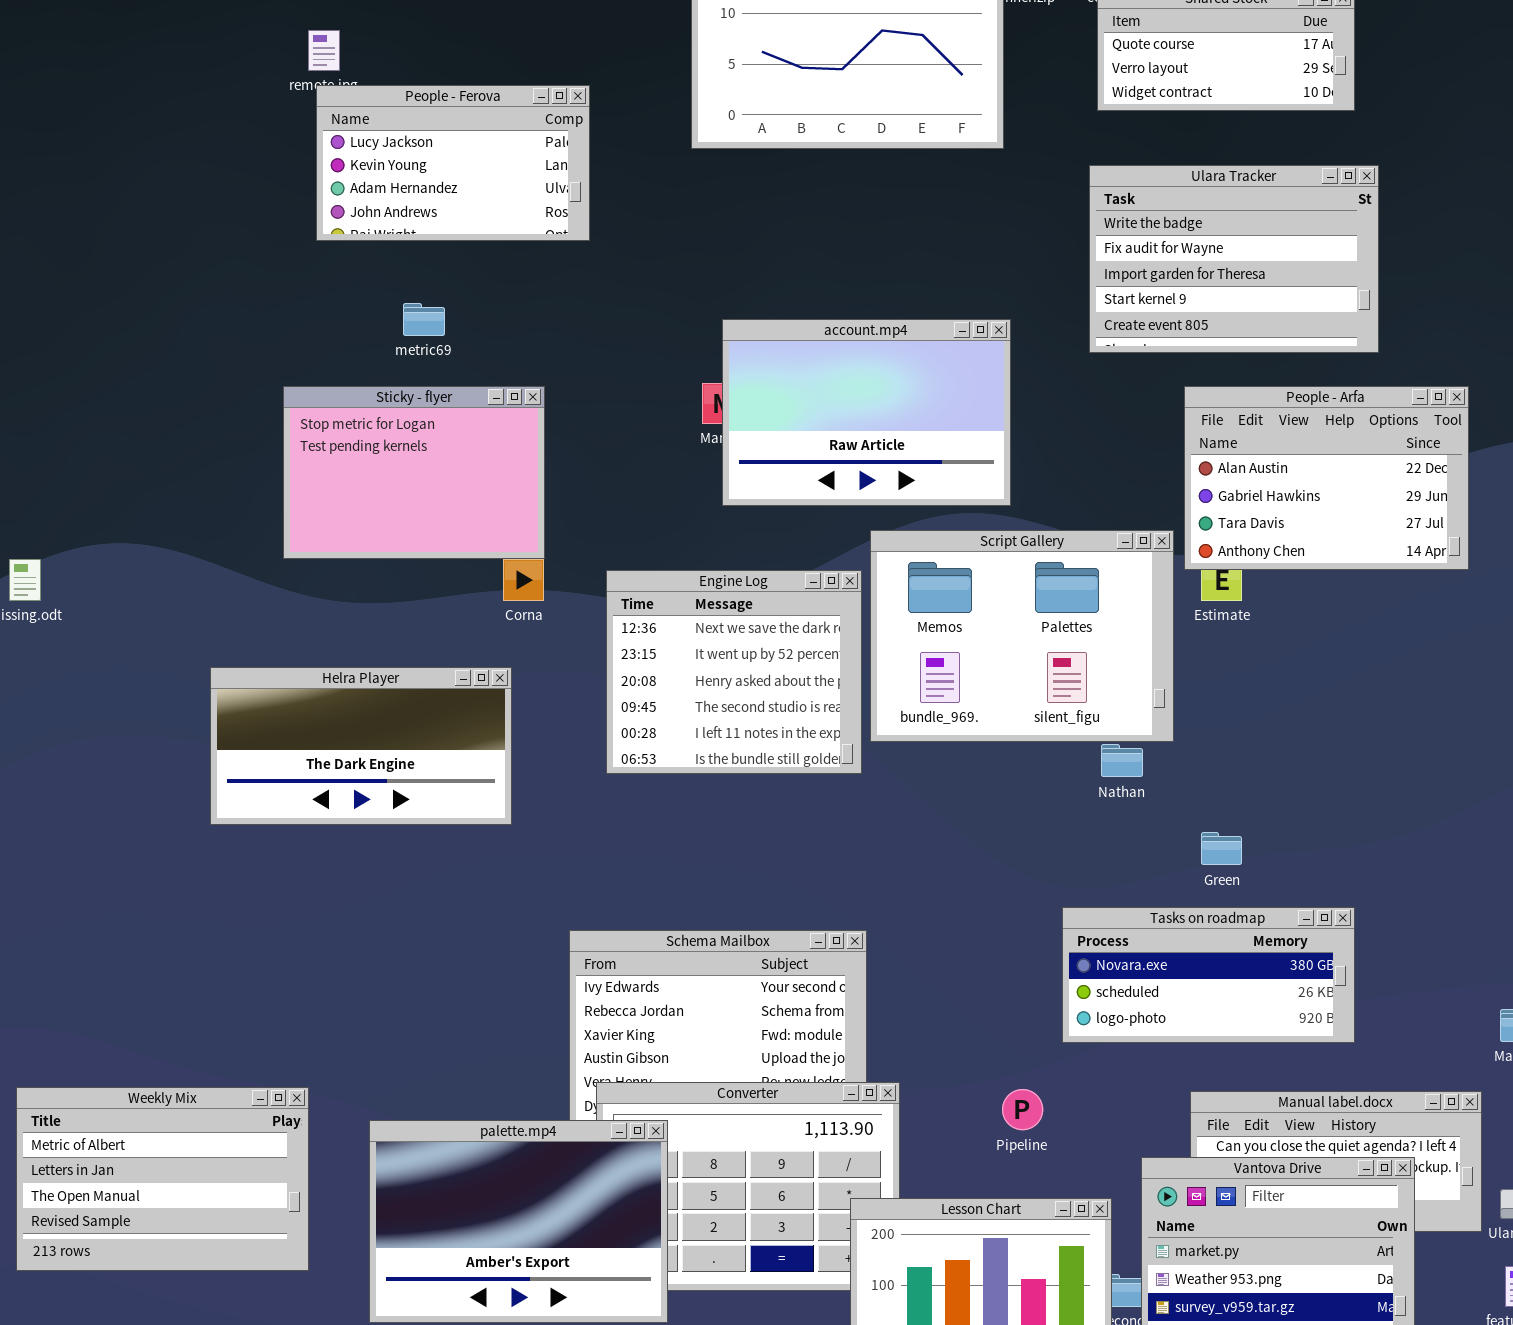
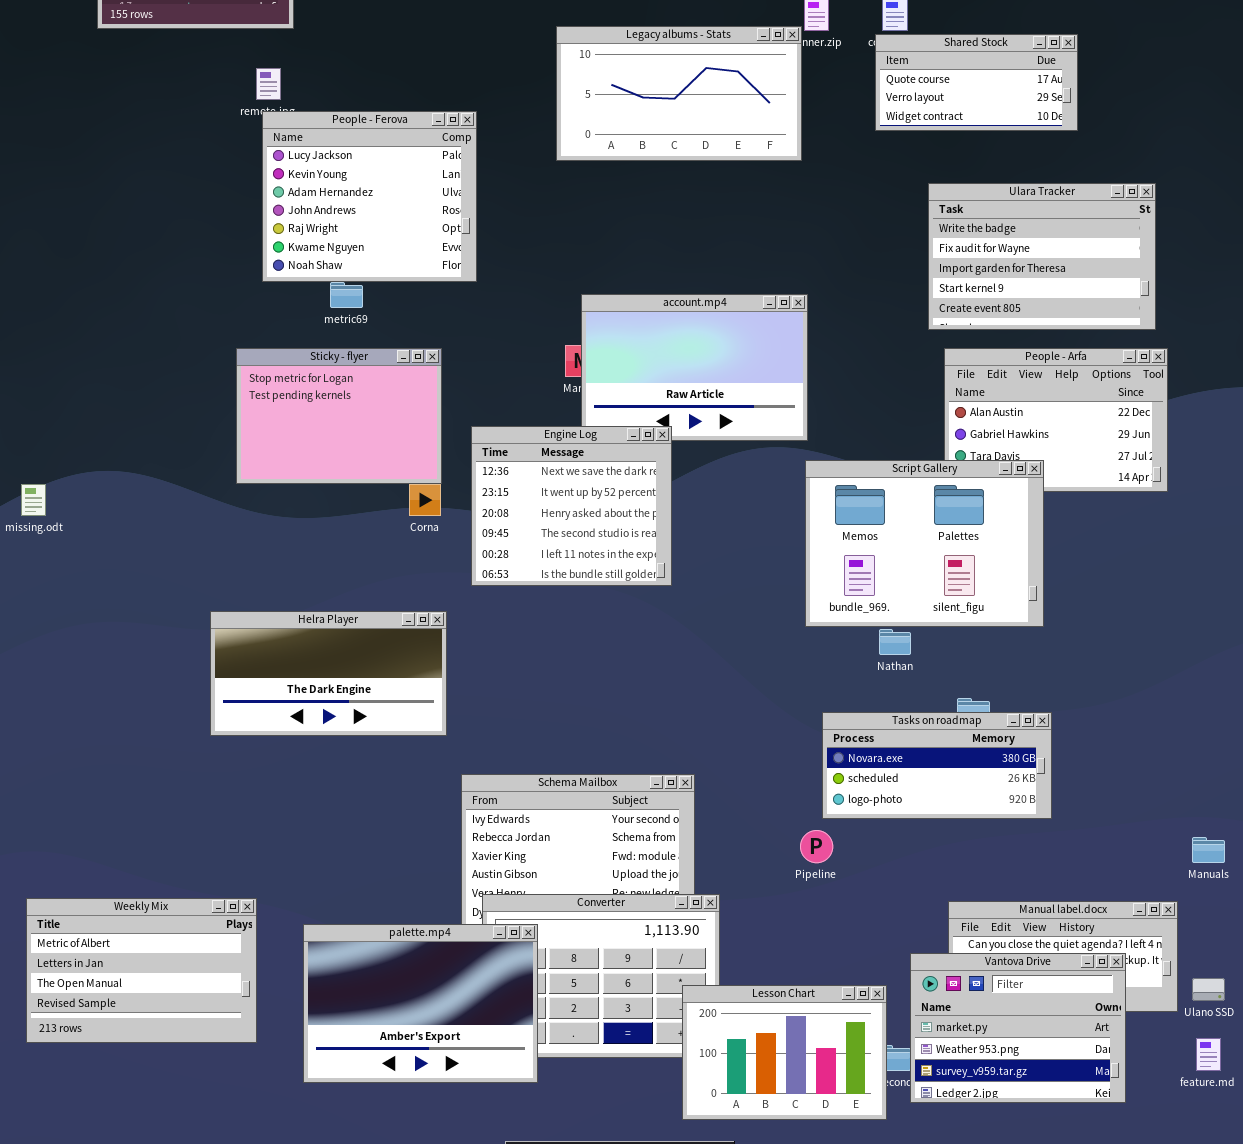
People - Ferova: [316,85,590,241] -> [262,111,477,282], resized
Ulara Tracker: [1089,165,1379,353] -> [928,183,1156,330], moved
Script Gallery: [870,530,1174,742] -> [805,460,1044,627], moved
Engine Log: [606,570,862,774] -> [471,426,672,586], moved
Helra Player: [210,667,512,825] -> [210,611,447,736], moved
Tasks on roadmap: [1062,907,1355,1043] -> [822,712,1052,819], moved
Pipeline: [1002,1089,1043,1130] -> [800,830,833,863], moved

